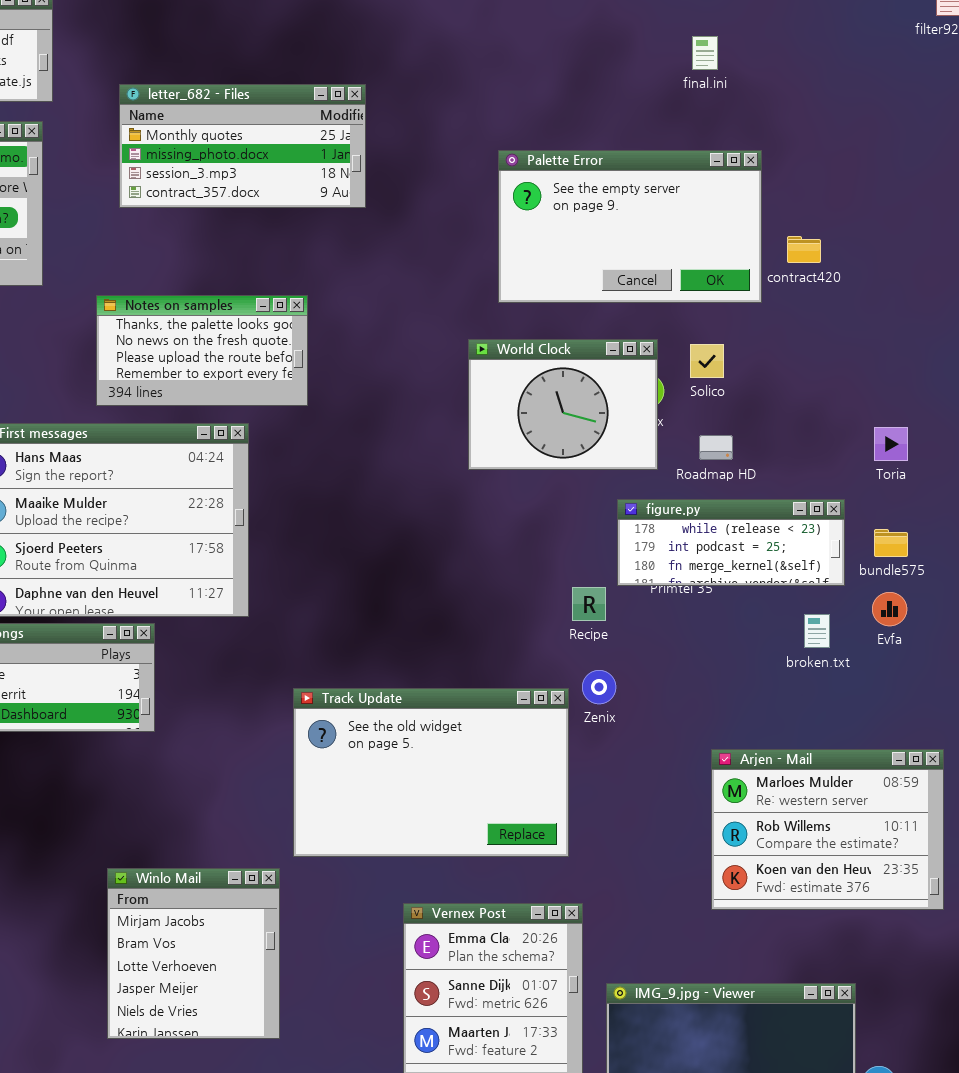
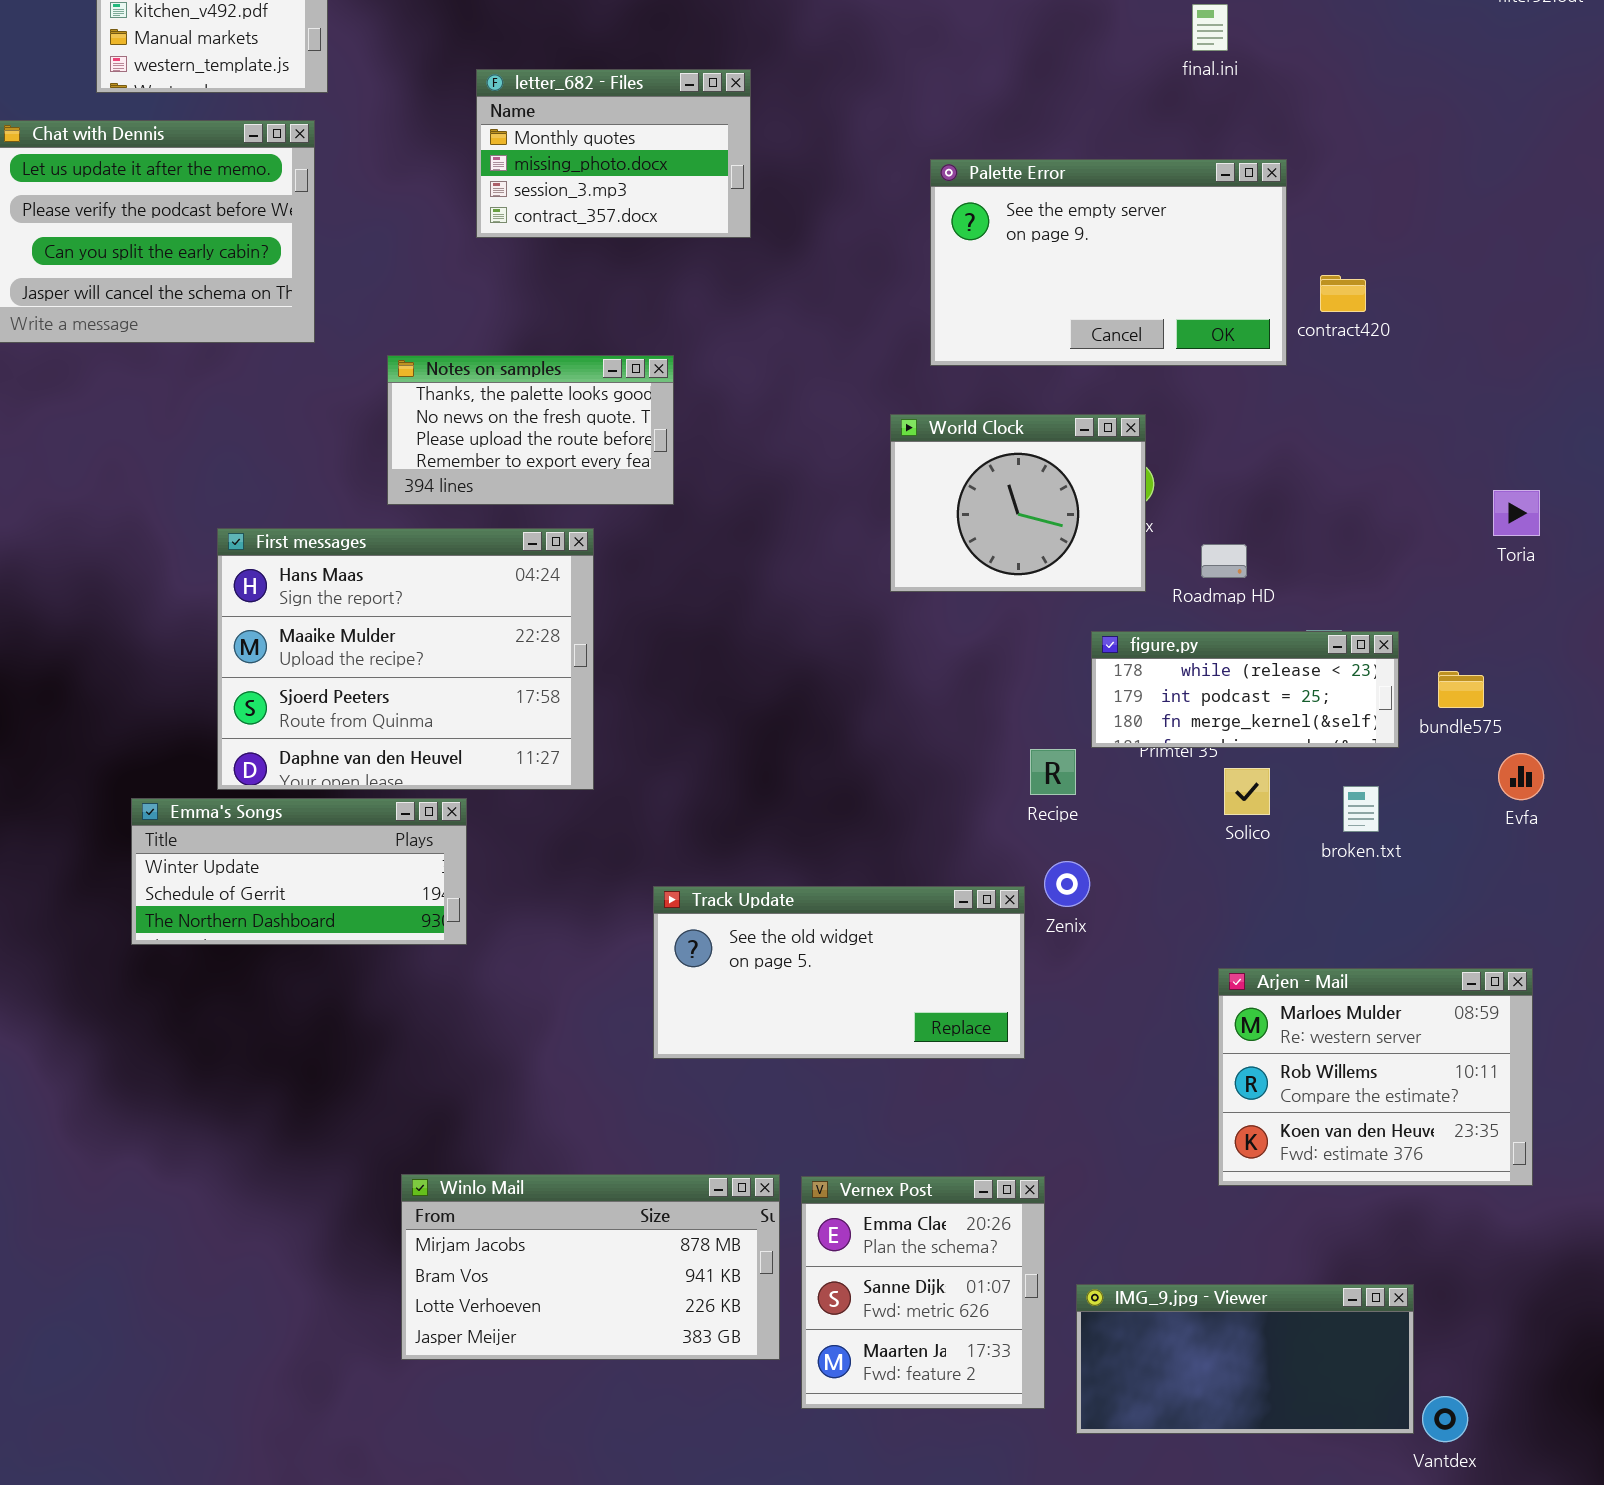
letter_682 - Files: [119,84,366,208] -> [476,69,751,238], resized
Solico: [690,344,724,378] -> [1224,768,1270,815], moved
Toria: [874,427,908,461] -> [1493,490,1540,536], moved
Evfa: [872,592,907,626] -> [1498,753,1544,800], moved
Track Update: [293,688,569,857] -> [653,886,1025,1059], resized
Winlo Mail: [107,868,280,1039] -> [401,1174,780,1360], resized

